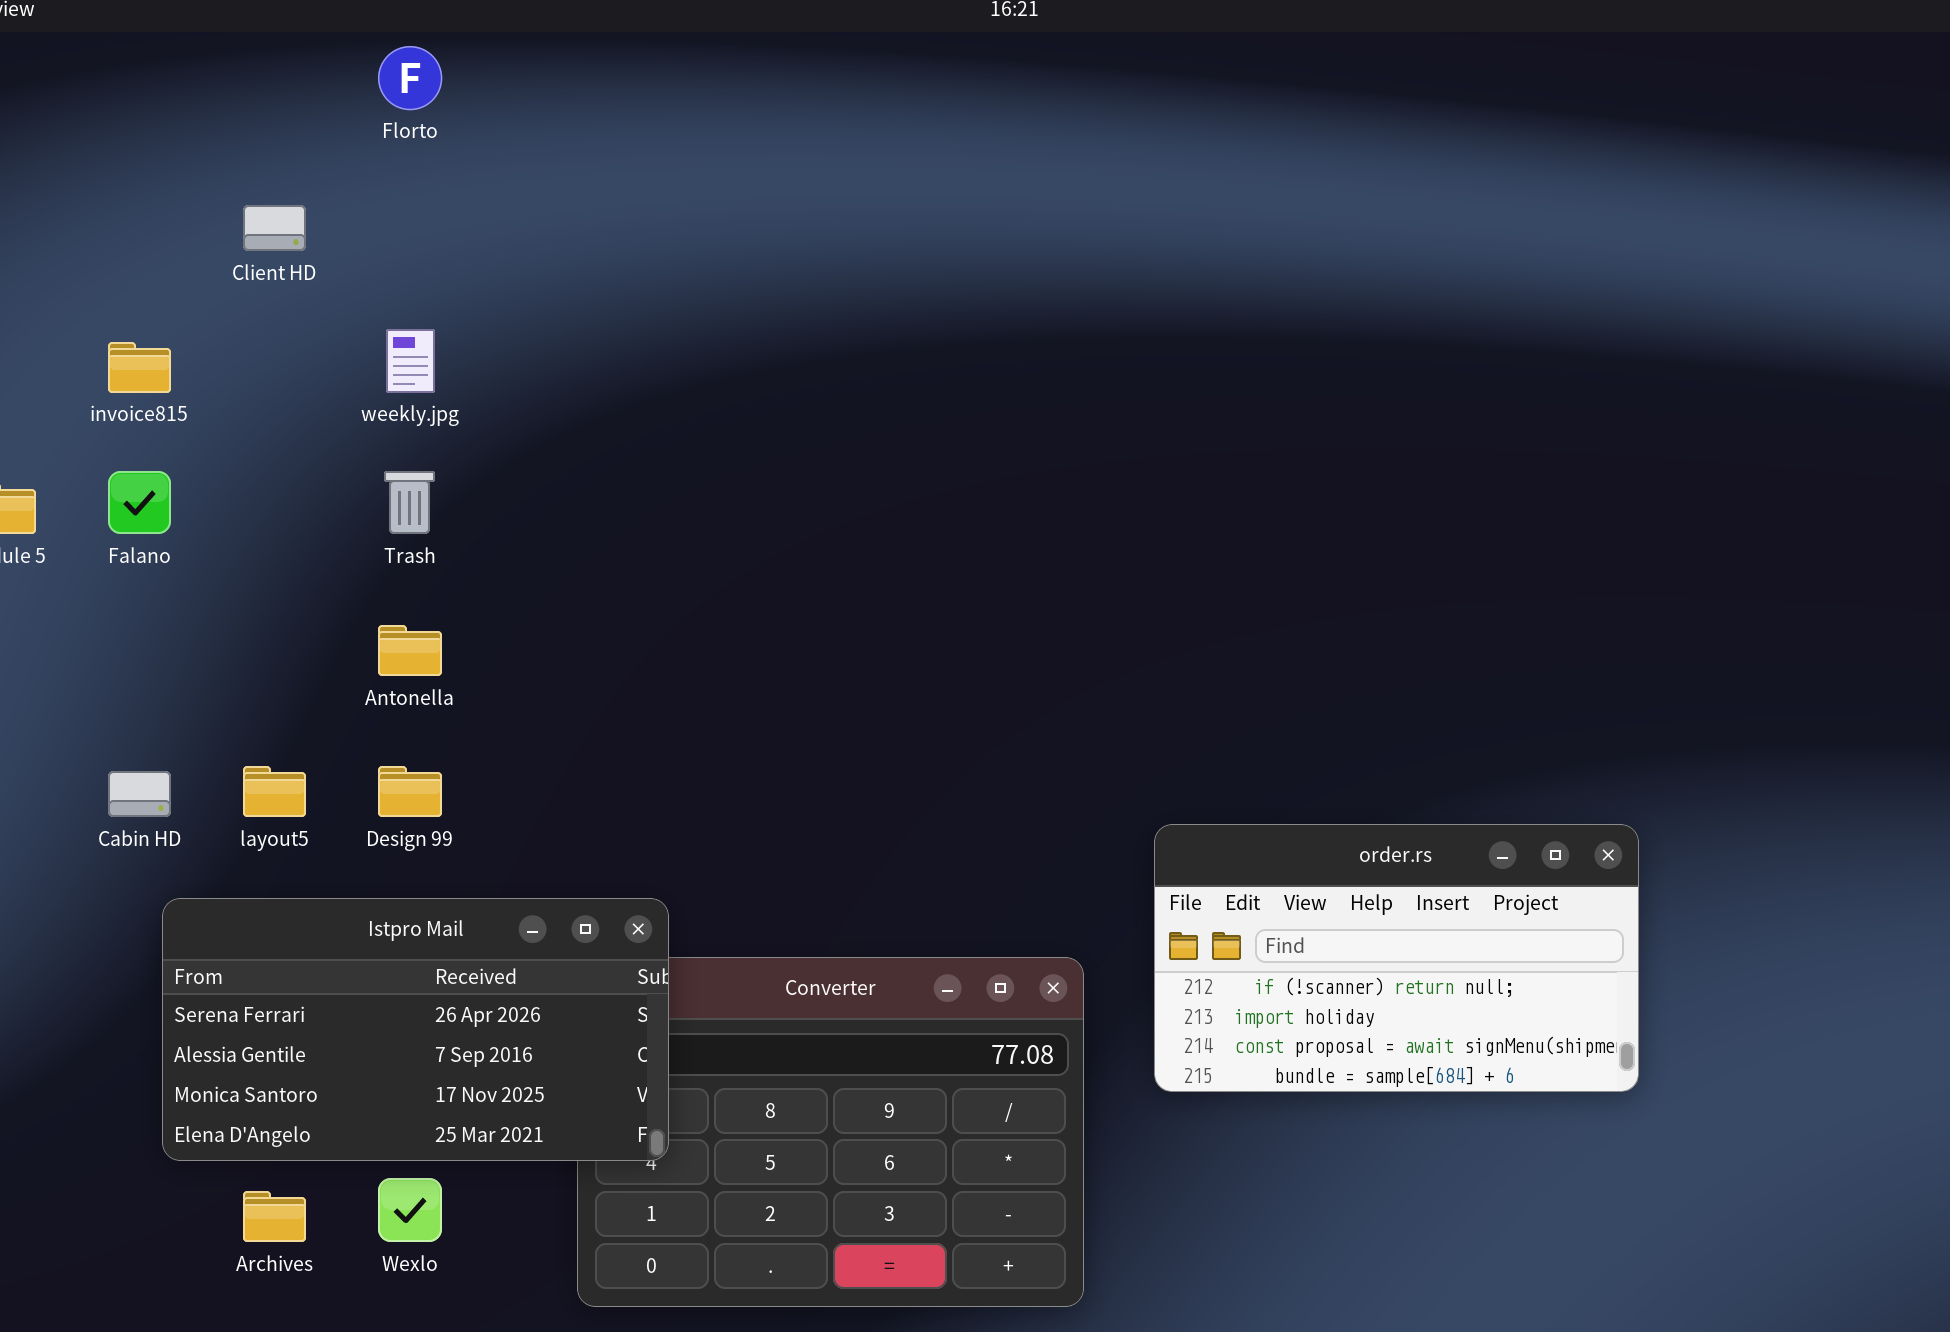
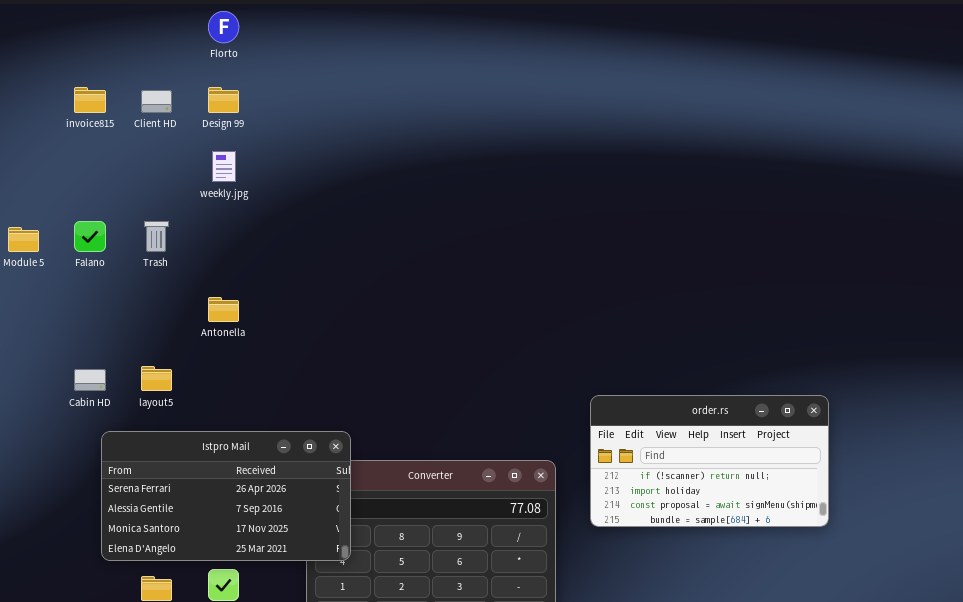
invoice815: [108,342,171,393] -> [74,87,106,113], moved
Trash: [384,471,435,534] -> [144,221,169,252], moved
Design 99: [378,766,442,817] -> [208,87,239,113], moved

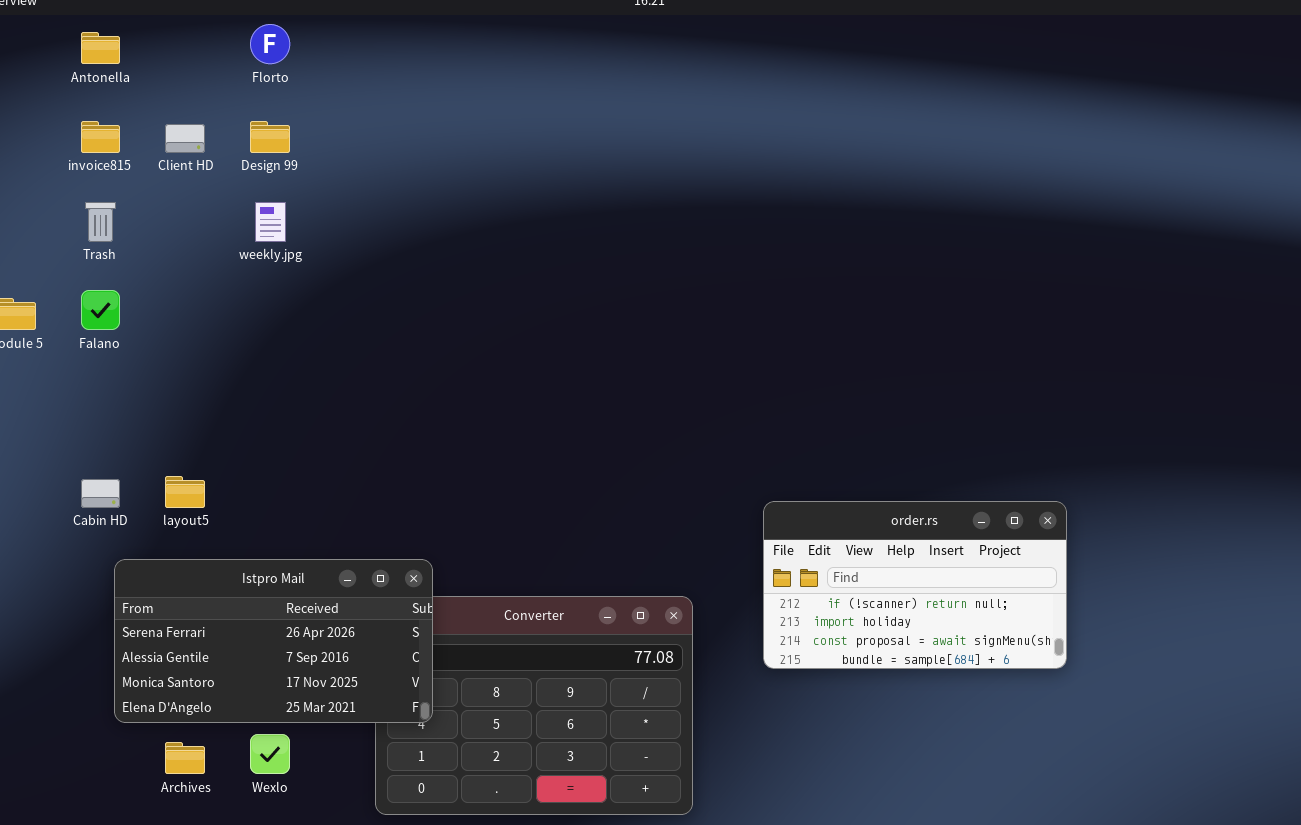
Trash: [144,221,169,252] -> [85,202,116,242], moved
Antonella: [208,297,239,322] -> [81,32,120,64], moved
order.rs: [590,395,829,527] -> [763,501,1067,669], moved

